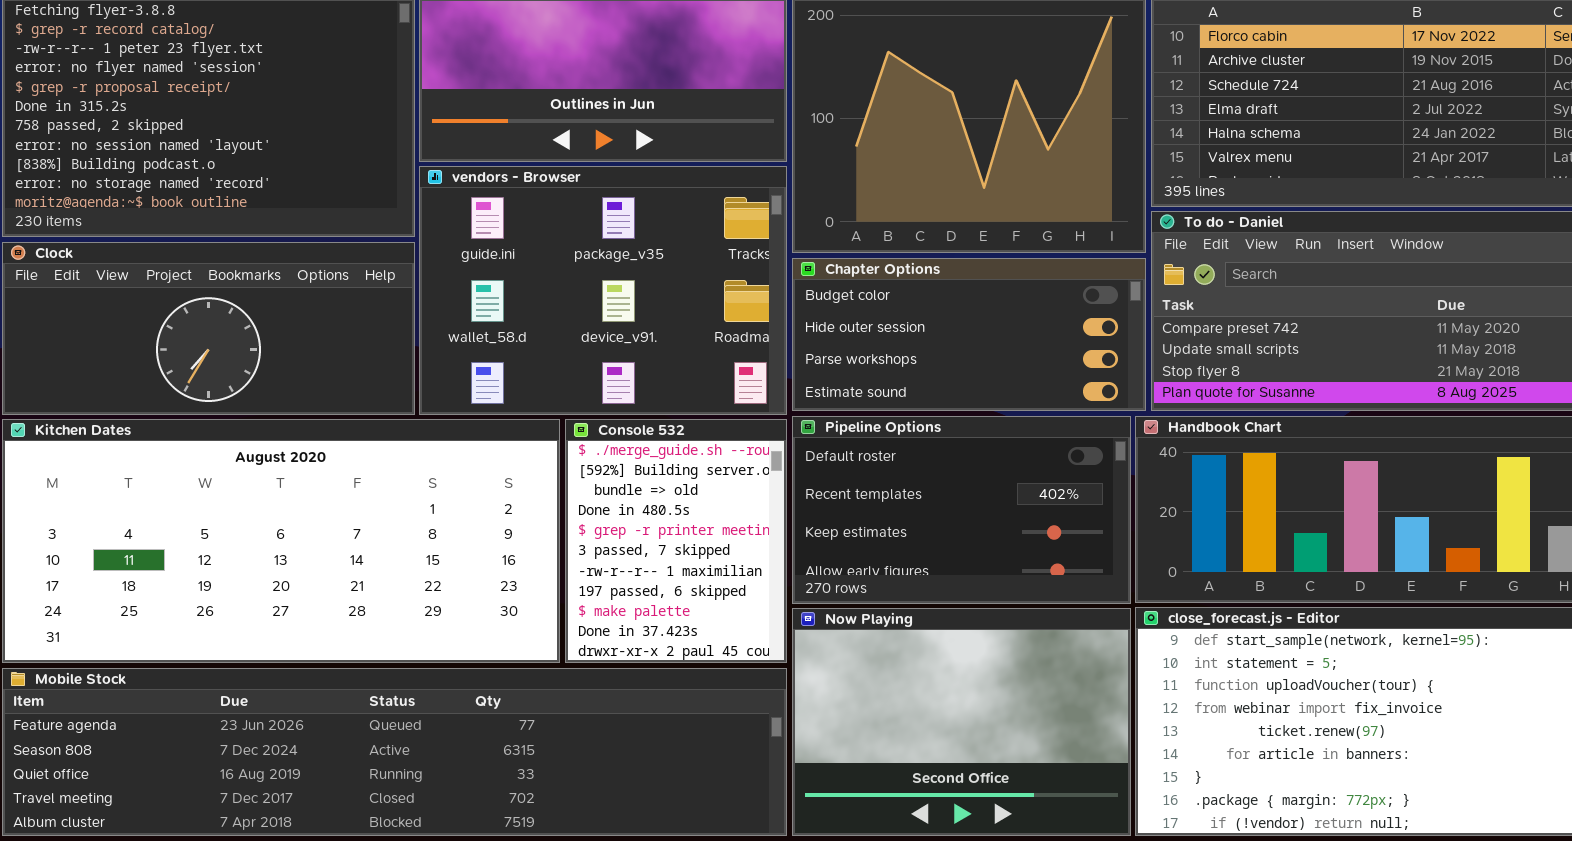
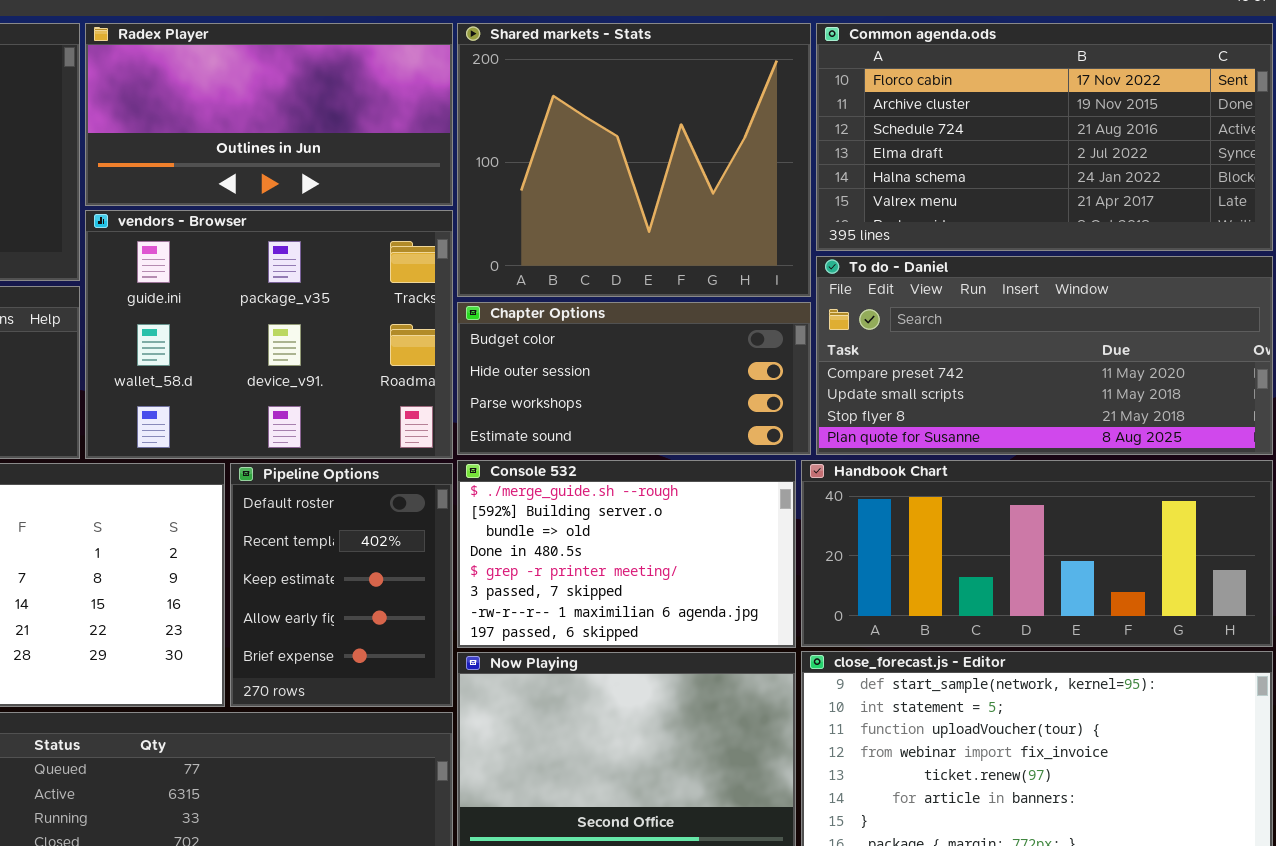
Pipeline Options: [792,416,1131,604] -> [230,463,453,707], moved, resized
Console 532: [565,419,787,663] -> [457,460,796,648], moved, resized

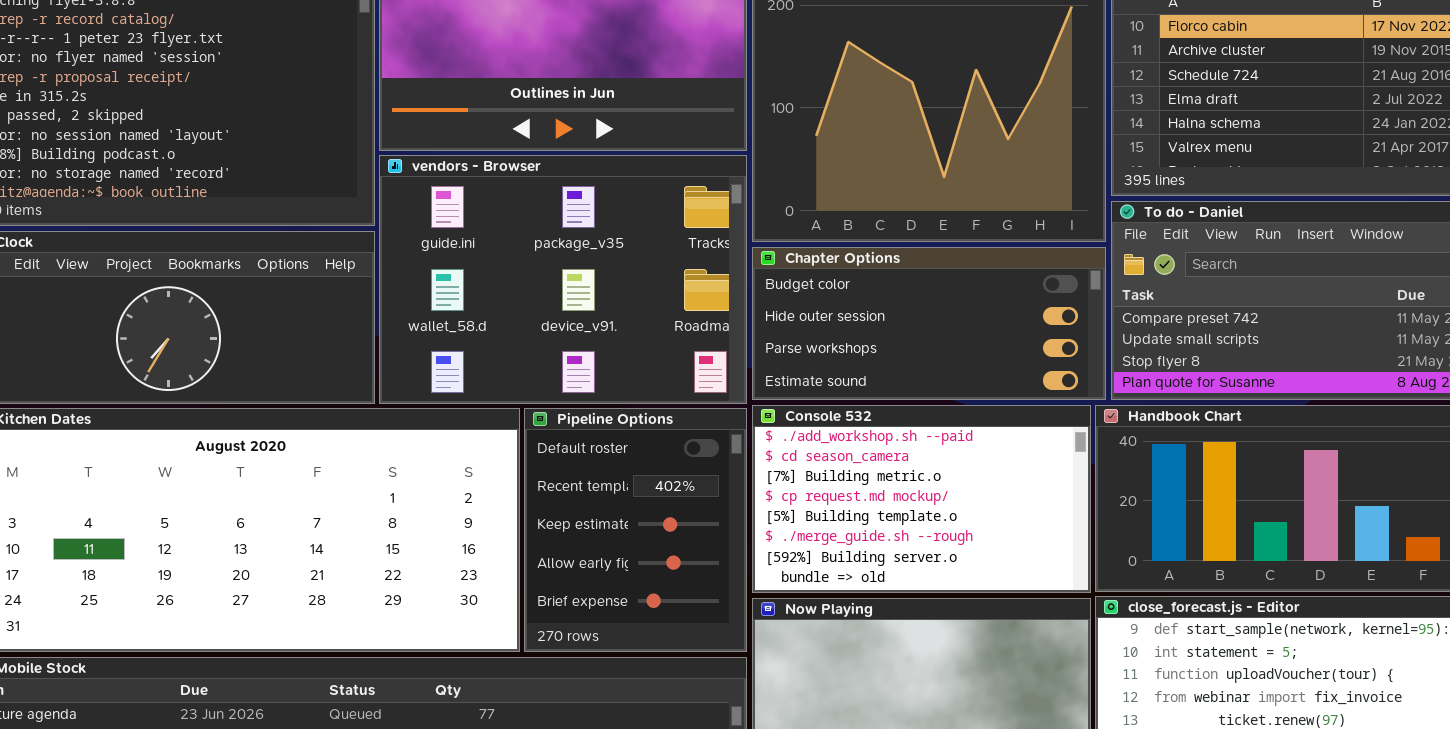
Console 532: [457,460,796,648] -> [752,405,1091,593], scrolled up 5 rows

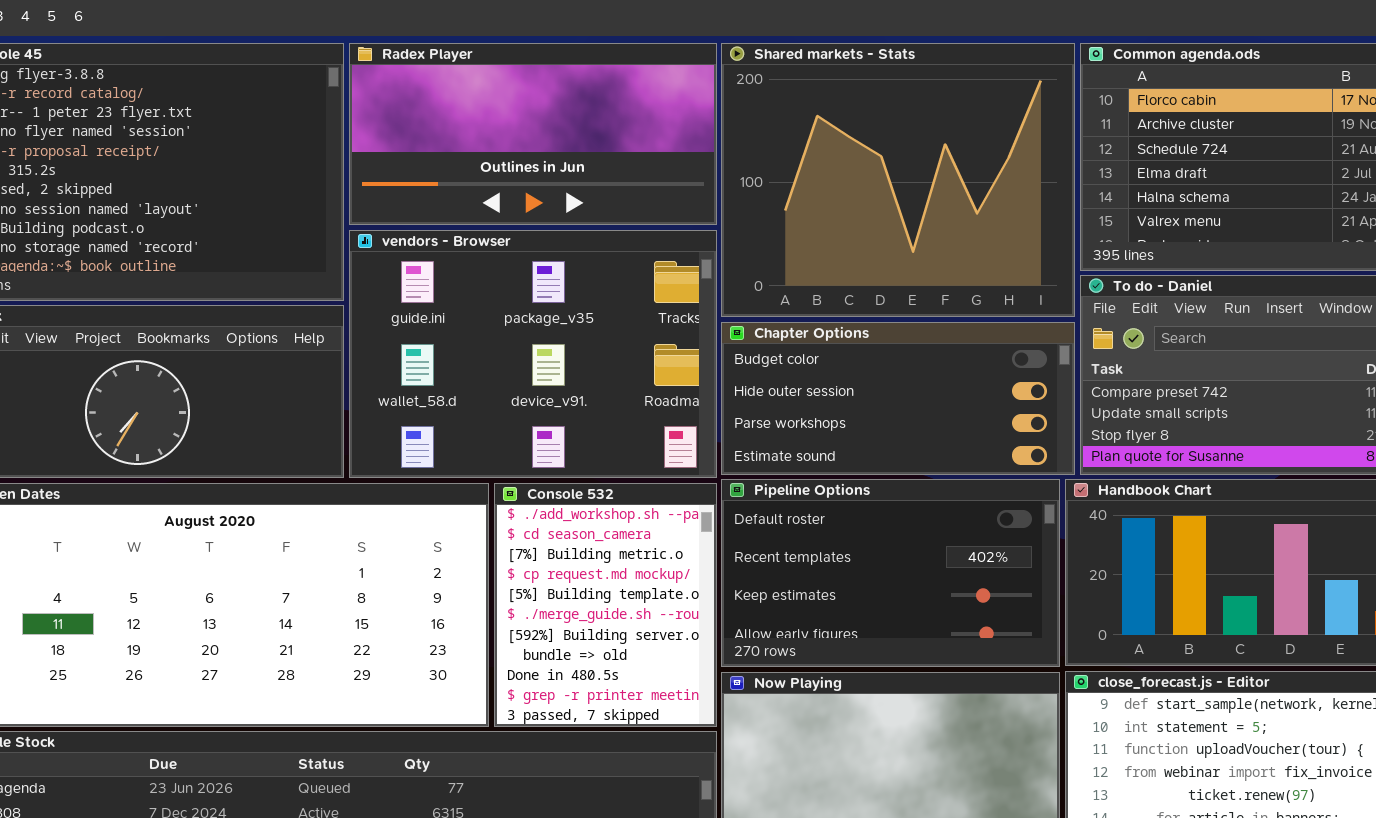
Console 532: [752,405,1091,593] -> [494,483,717,727], moved, resized
Pipeline Options: [524,408,747,652] -> [721,479,1060,667], moved, resized

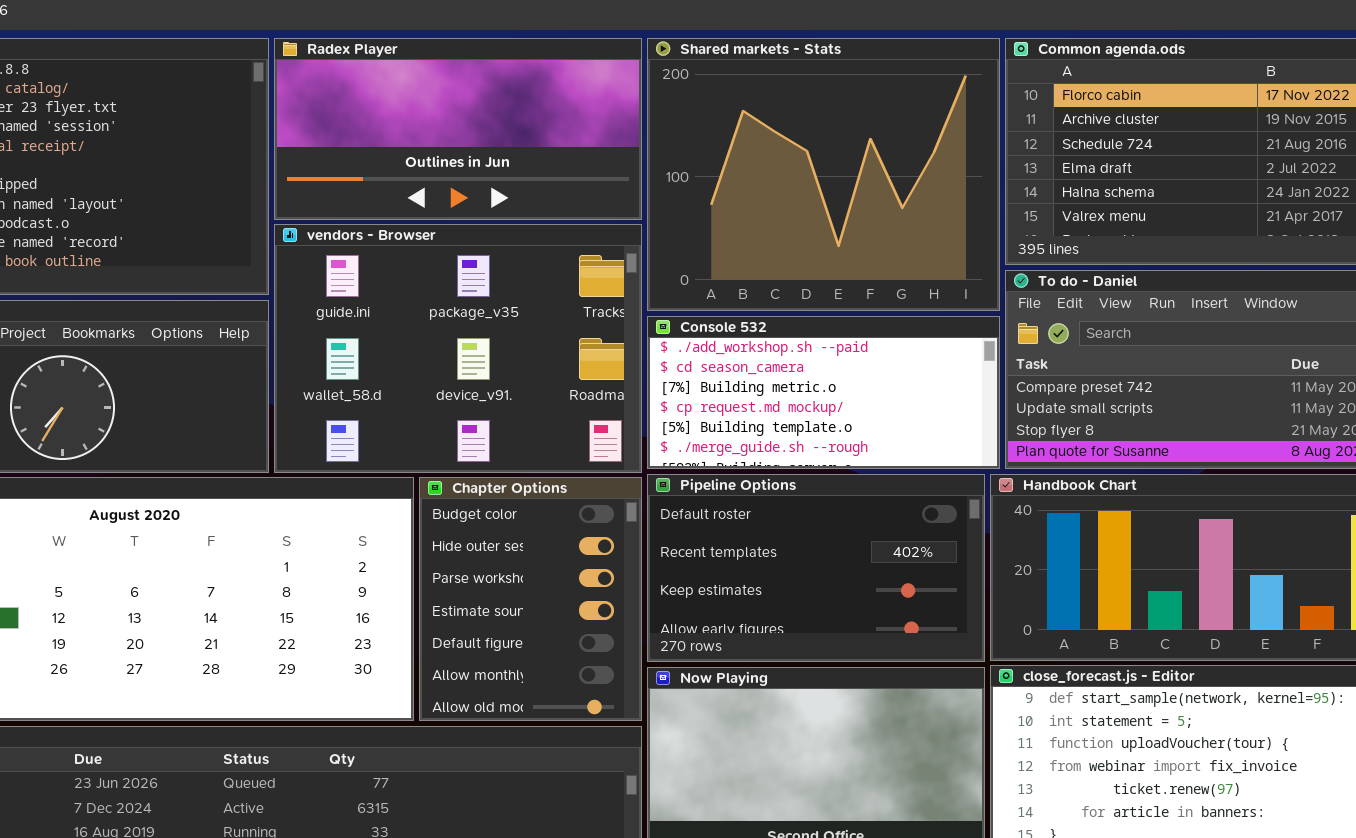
Chapter Options: [721,322,1075,475] -> [419,477,642,721], moved, resized
Console 532: [494,483,717,727] -> [647,316,1000,469], moved, resized

